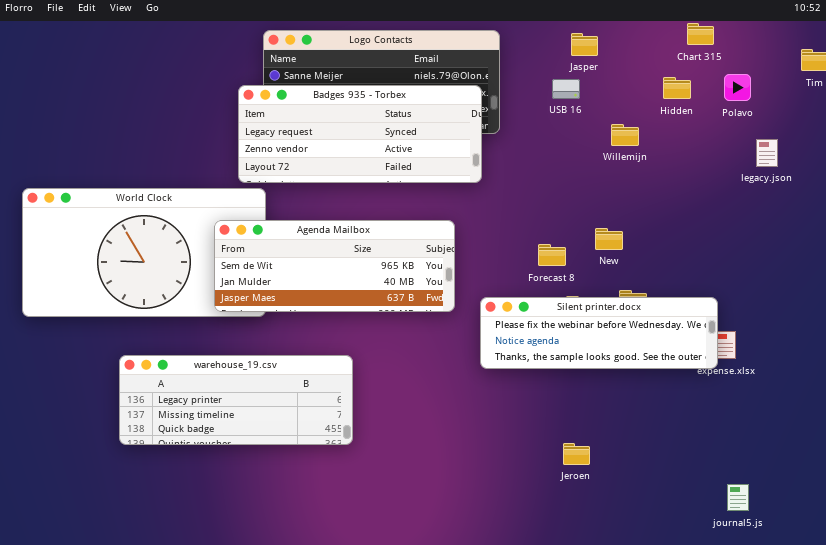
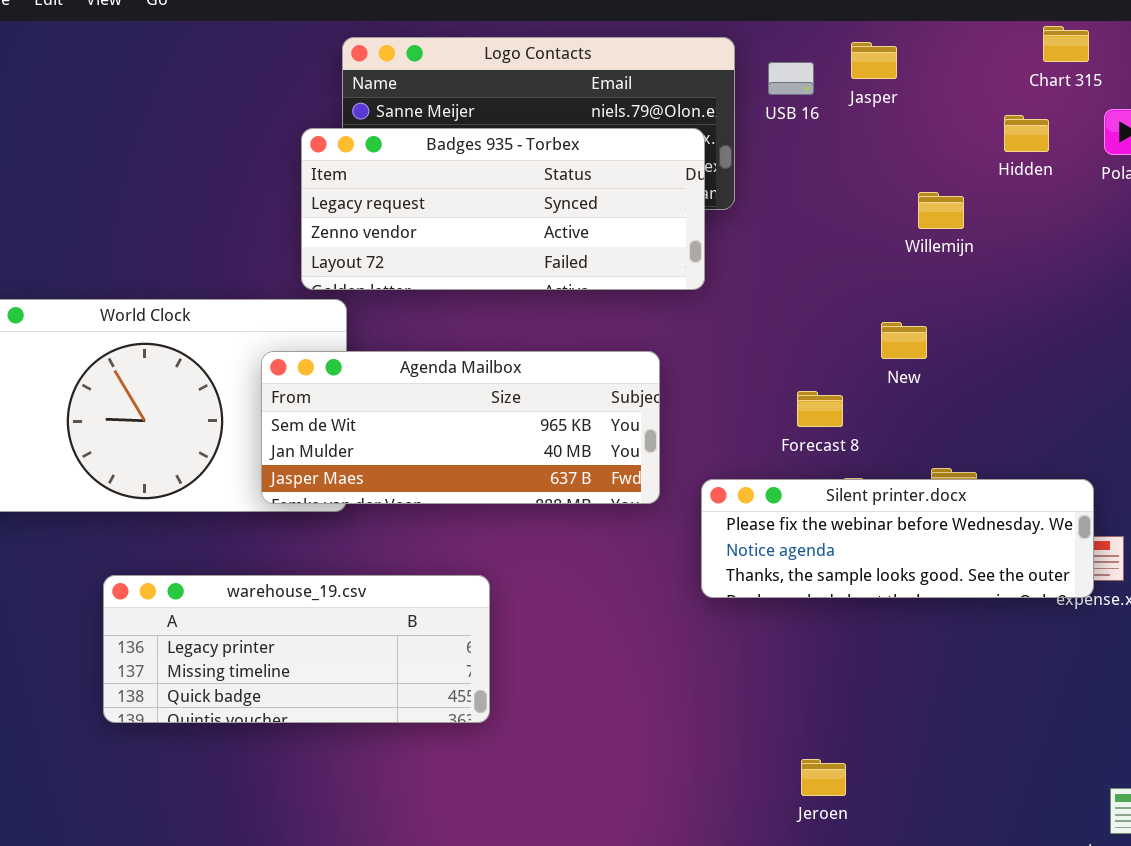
USB 16: [552,79,580,99] -> [768,62,814,95], moved
New: [595,228,623,250] -> [881,322,927,359], moved
Jeroen: [563,443,590,465] -> [801,759,846,796], moved

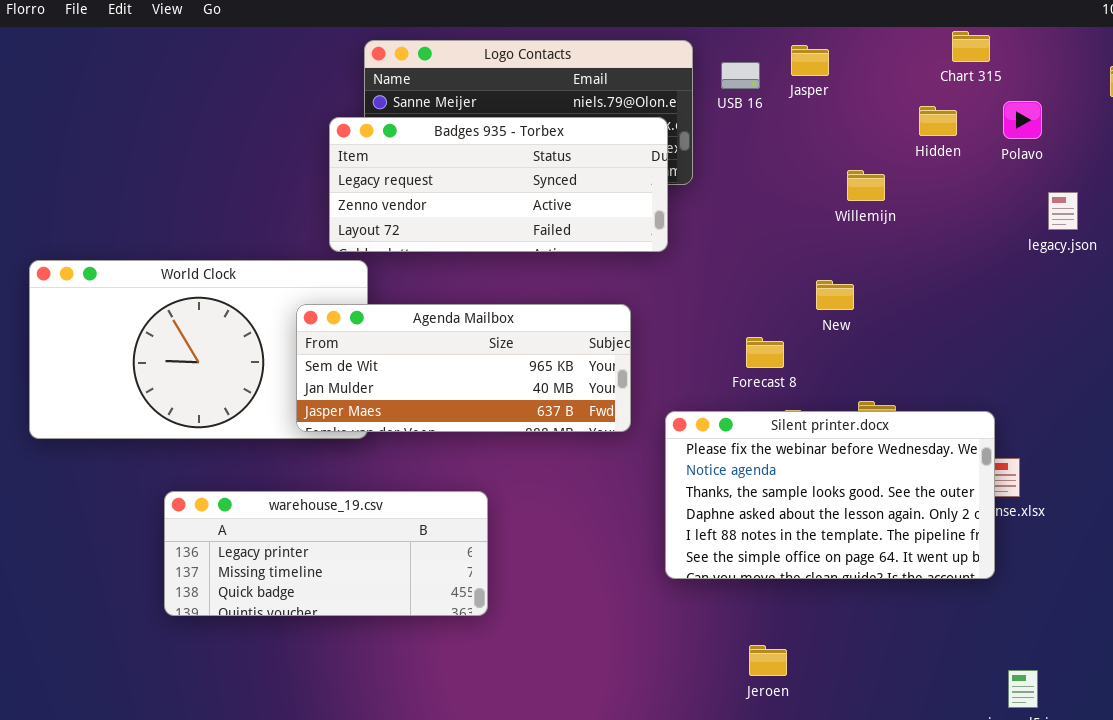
Silent printer.docx: [701,479,1094,598] -> [665,411,995,579], resized

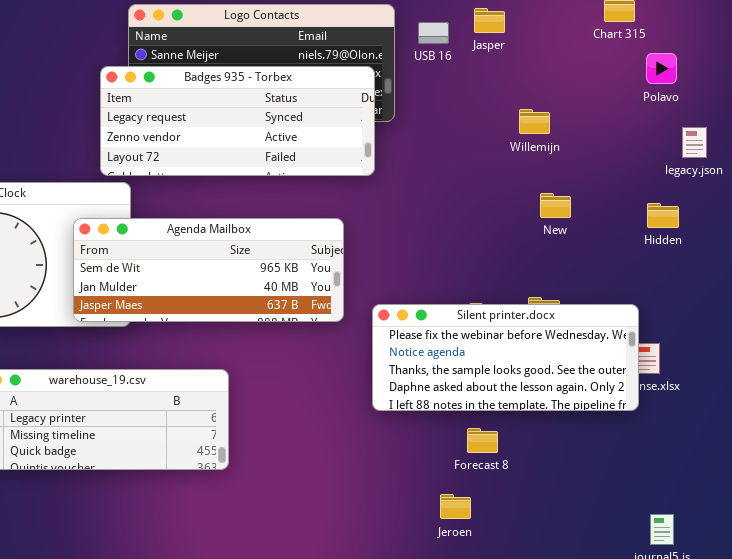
Hidden: [919,106,957,136] -> [647,203,679,228], moved
New: [816,280,854,310] -> [540,193,571,218], moved
Forecast 8: [746,337,784,368] -> [467,428,498,453], moved
Silent printer.docx: [665,411,995,579] -> [372,304,639,411], resized

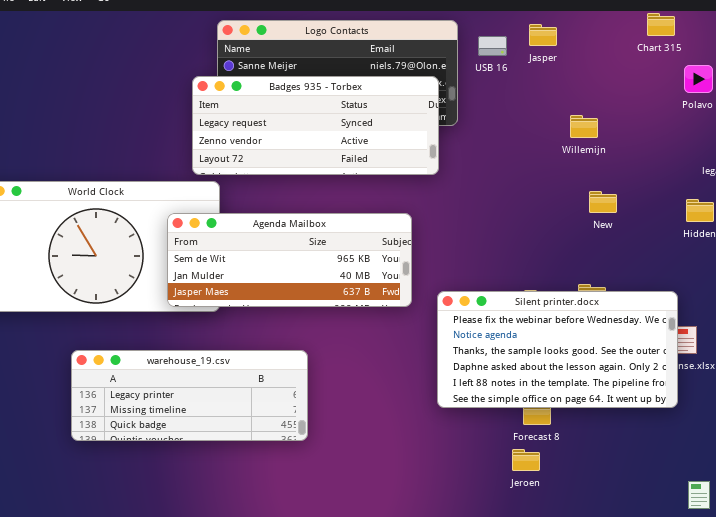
Silent printer.docx: [372,304,639,411] -> [437,291,678,408], resized
Jeroen: [440,494,471,519] -> [512,449,540,471], moved

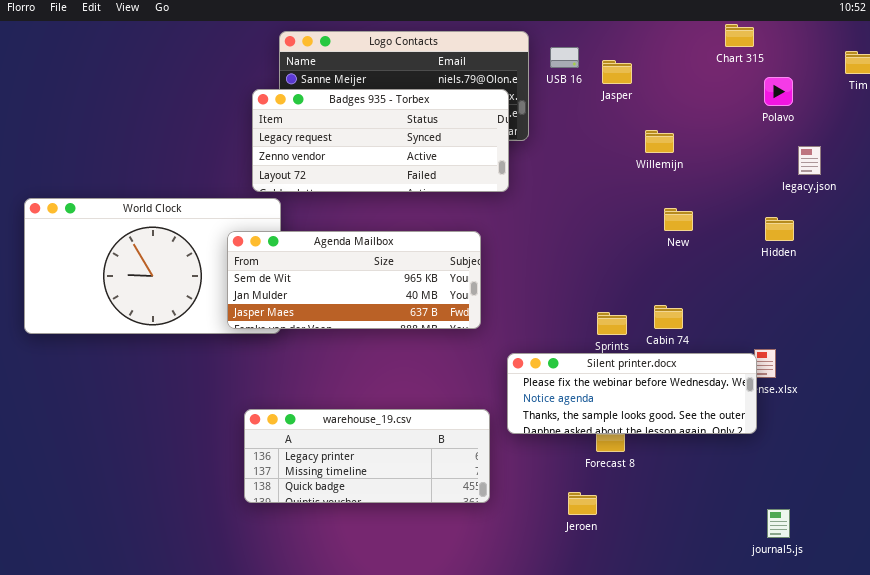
Jasper: [529,24,557,46] -> [602,60,632,84], moved
Silent printer.docx: [437,291,678,408] -> [507,353,757,434], resized
warehouse_19.csv: [71,350,308,441] -> [244,409,490,503], moved
Jeroen: [512,449,540,471] -> [568,492,597,515], moved

